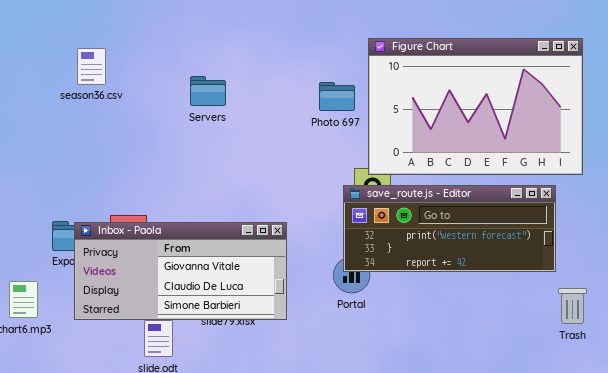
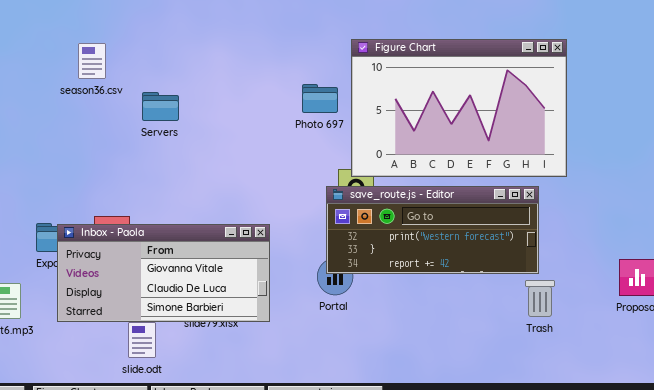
season36.csv: [77,48,106,85] -> [78,43,106,79], moved
Servers: [190,76,226,106] -> [142,92,179,121], moved
Trash: [558,288,587,324] -> [525,280,555,317], moved

